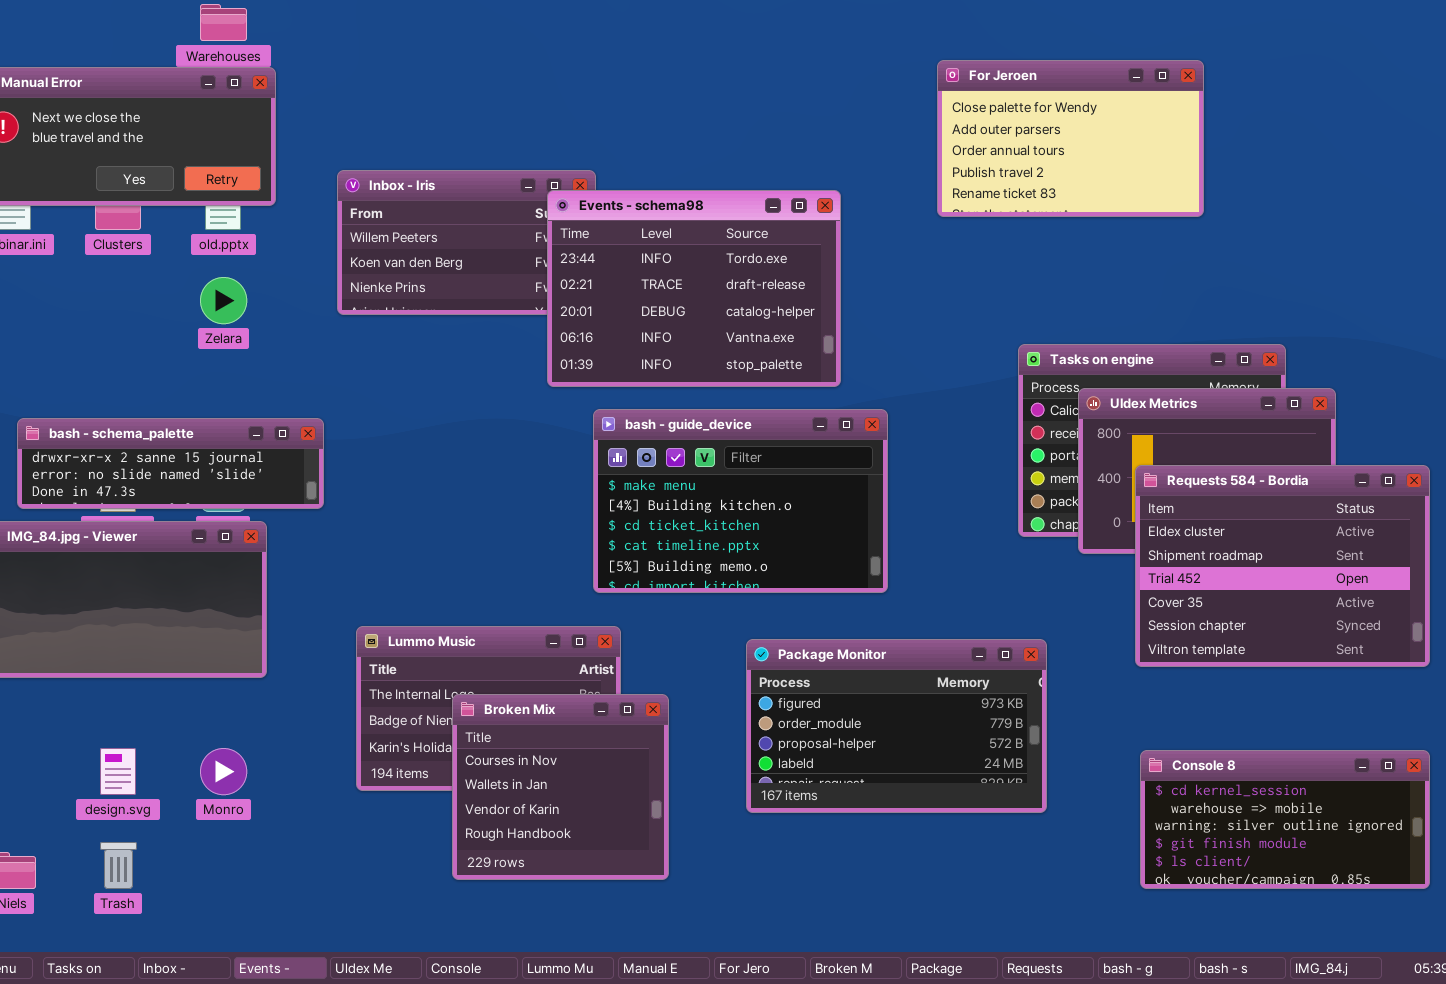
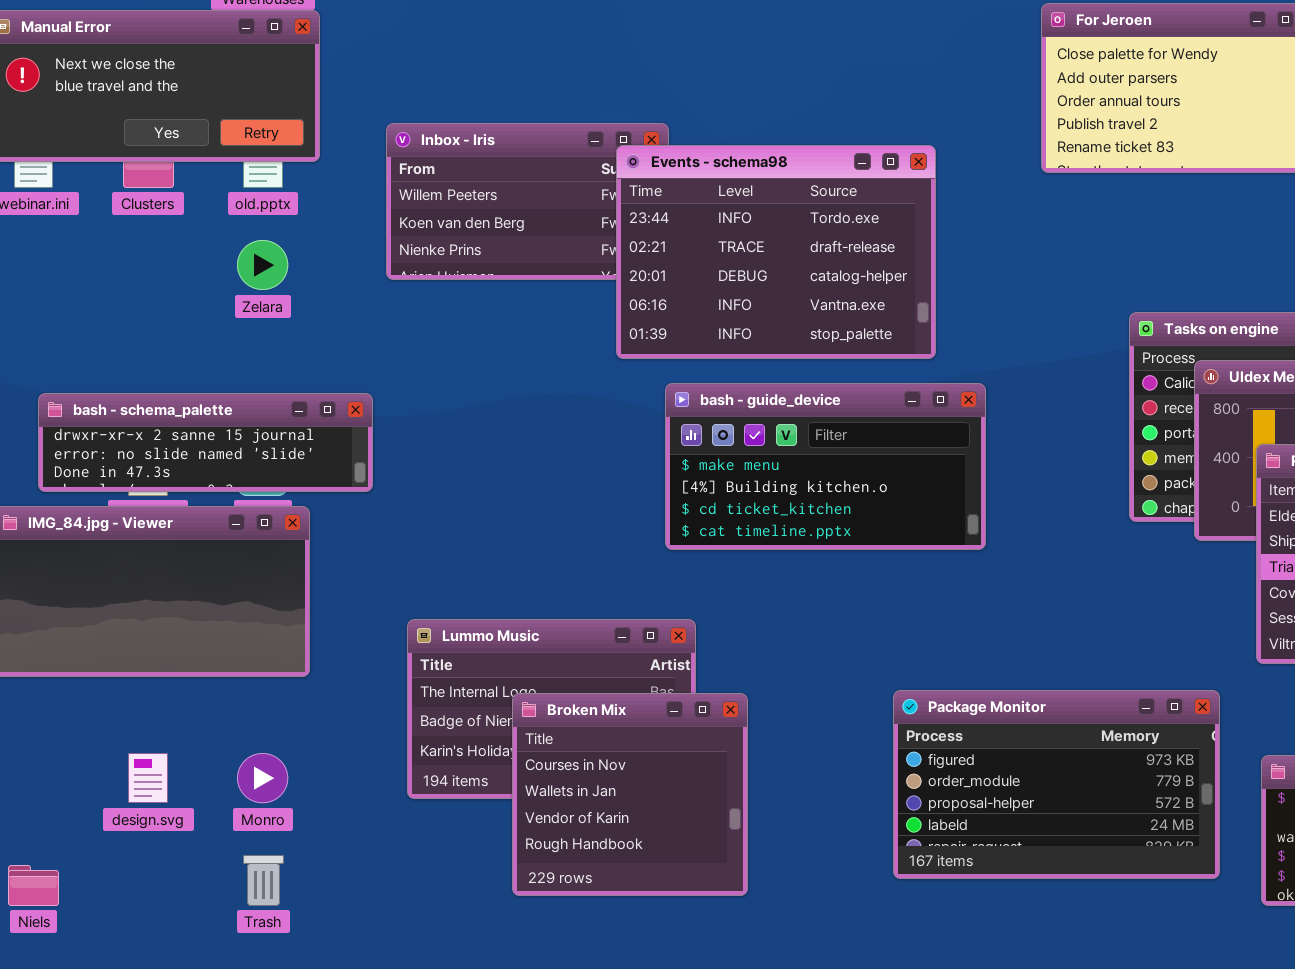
bash - guide_device: [593,409,888,593] -> [665,383,986,550], resized
Package Monitor: [746,639,1047,813] -> [893,690,1220,879], moved
Trash: [100,842,137,889] -> [243,855,284,906], moved

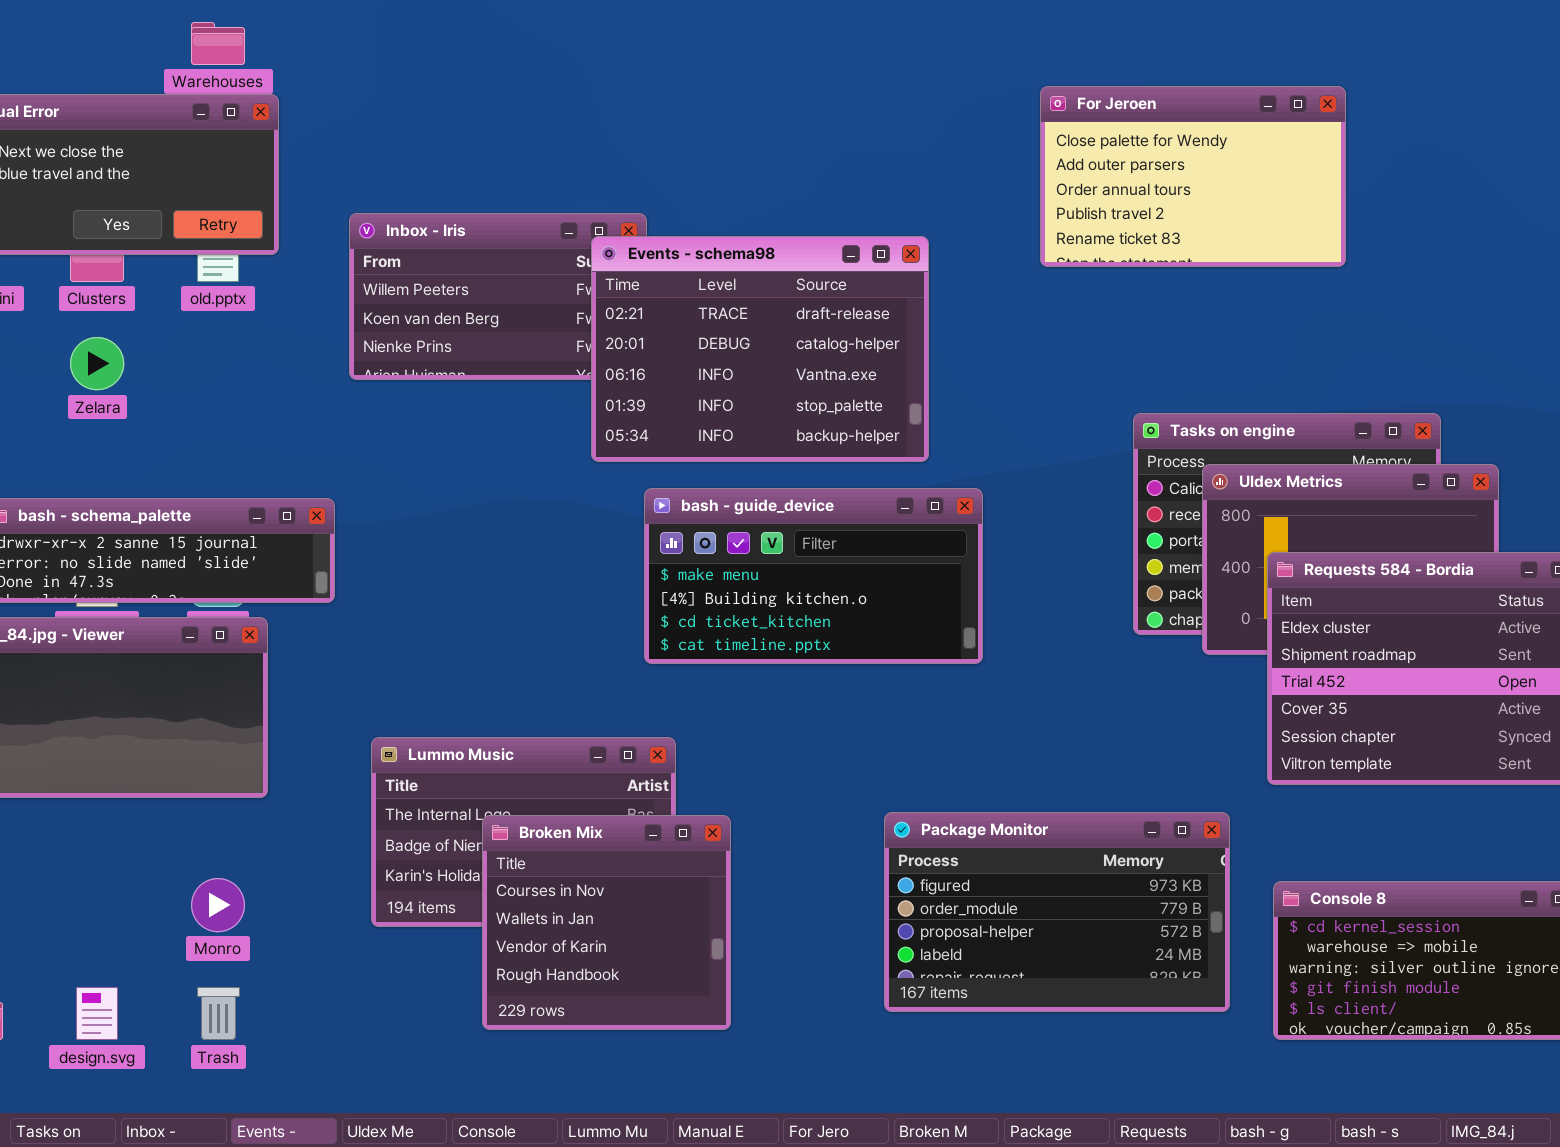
Events - schema98: [616,145,936,359] -> [591,236,929,462], scrolled down 1 row
Zelara: [237,240,288,290] -> [70,337,124,390], moved
design.svg: [128,753,168,803] -> [76,987,118,1040], moved

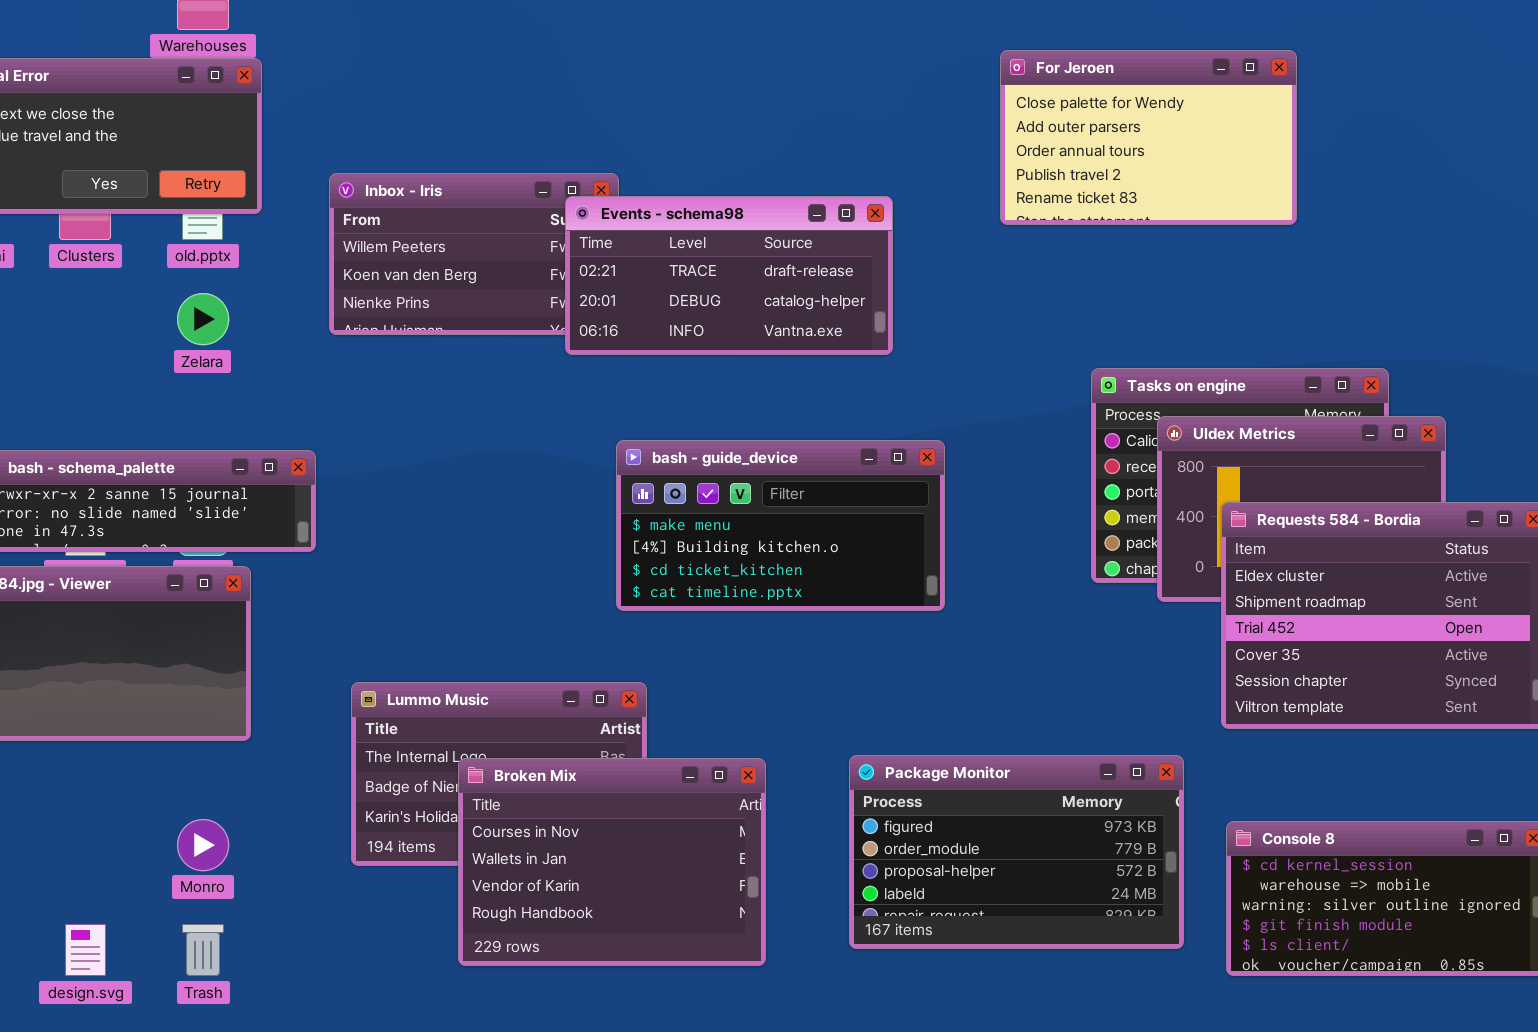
Events - schema98: [591,236,929,462] -> [565,196,893,355], resized
Zelara: [70,337,124,390] -> [177,293,229,345], moved
Broken Mix: [482,815,731,1030] -> [458,758,766,966], resized

